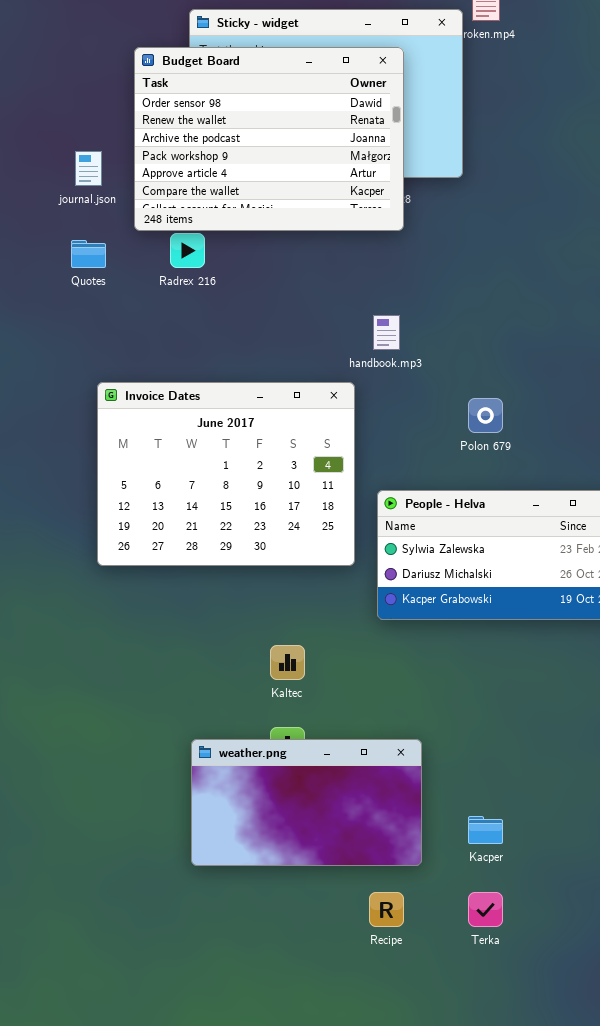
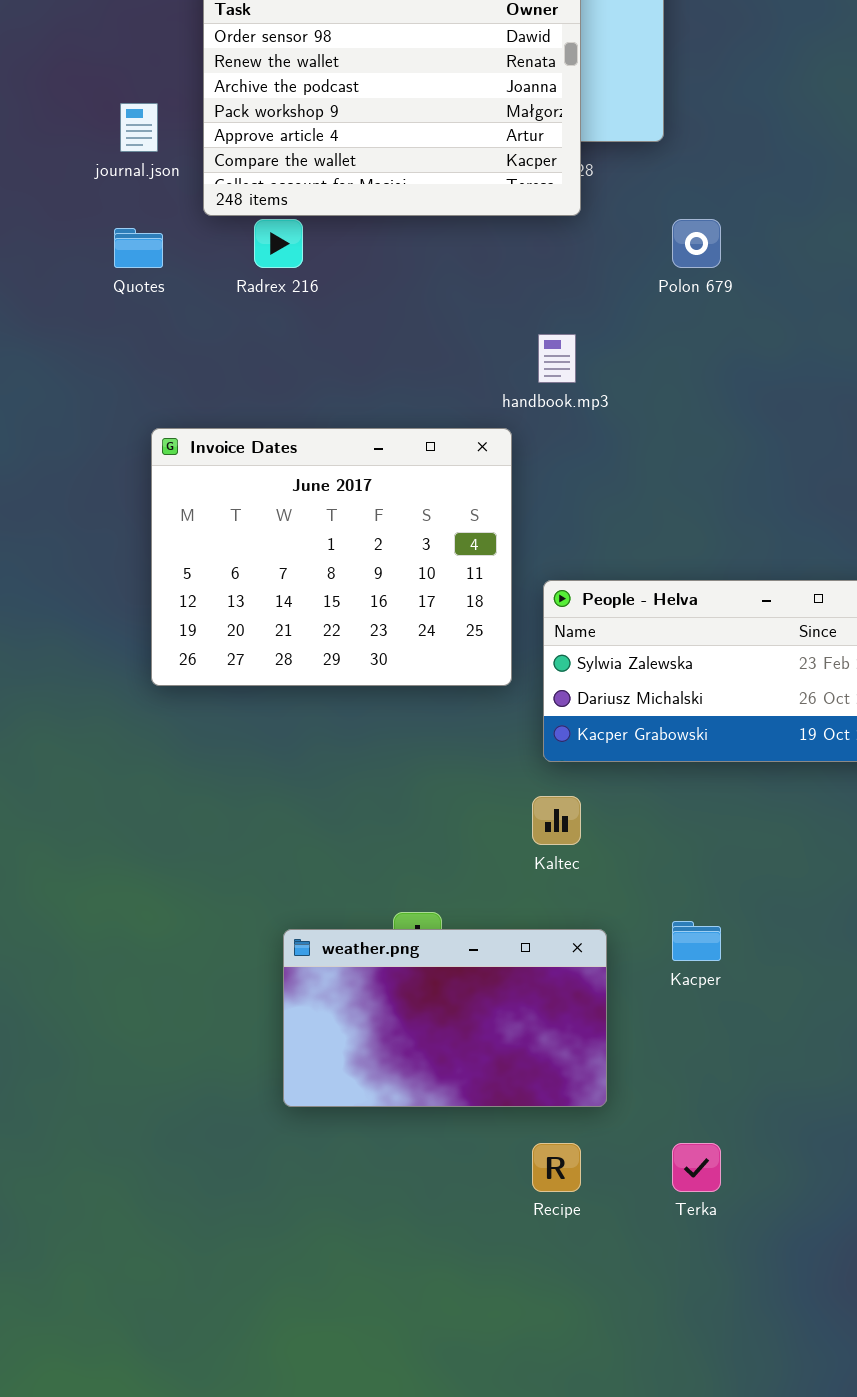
Polon 679: [468,398,503,433] -> [672,219,721,268], moved
Kaltec: [270,645,305,680] -> [532,796,581,845], moved
Kacper: [468,816,503,844] -> [672,921,721,961], moved

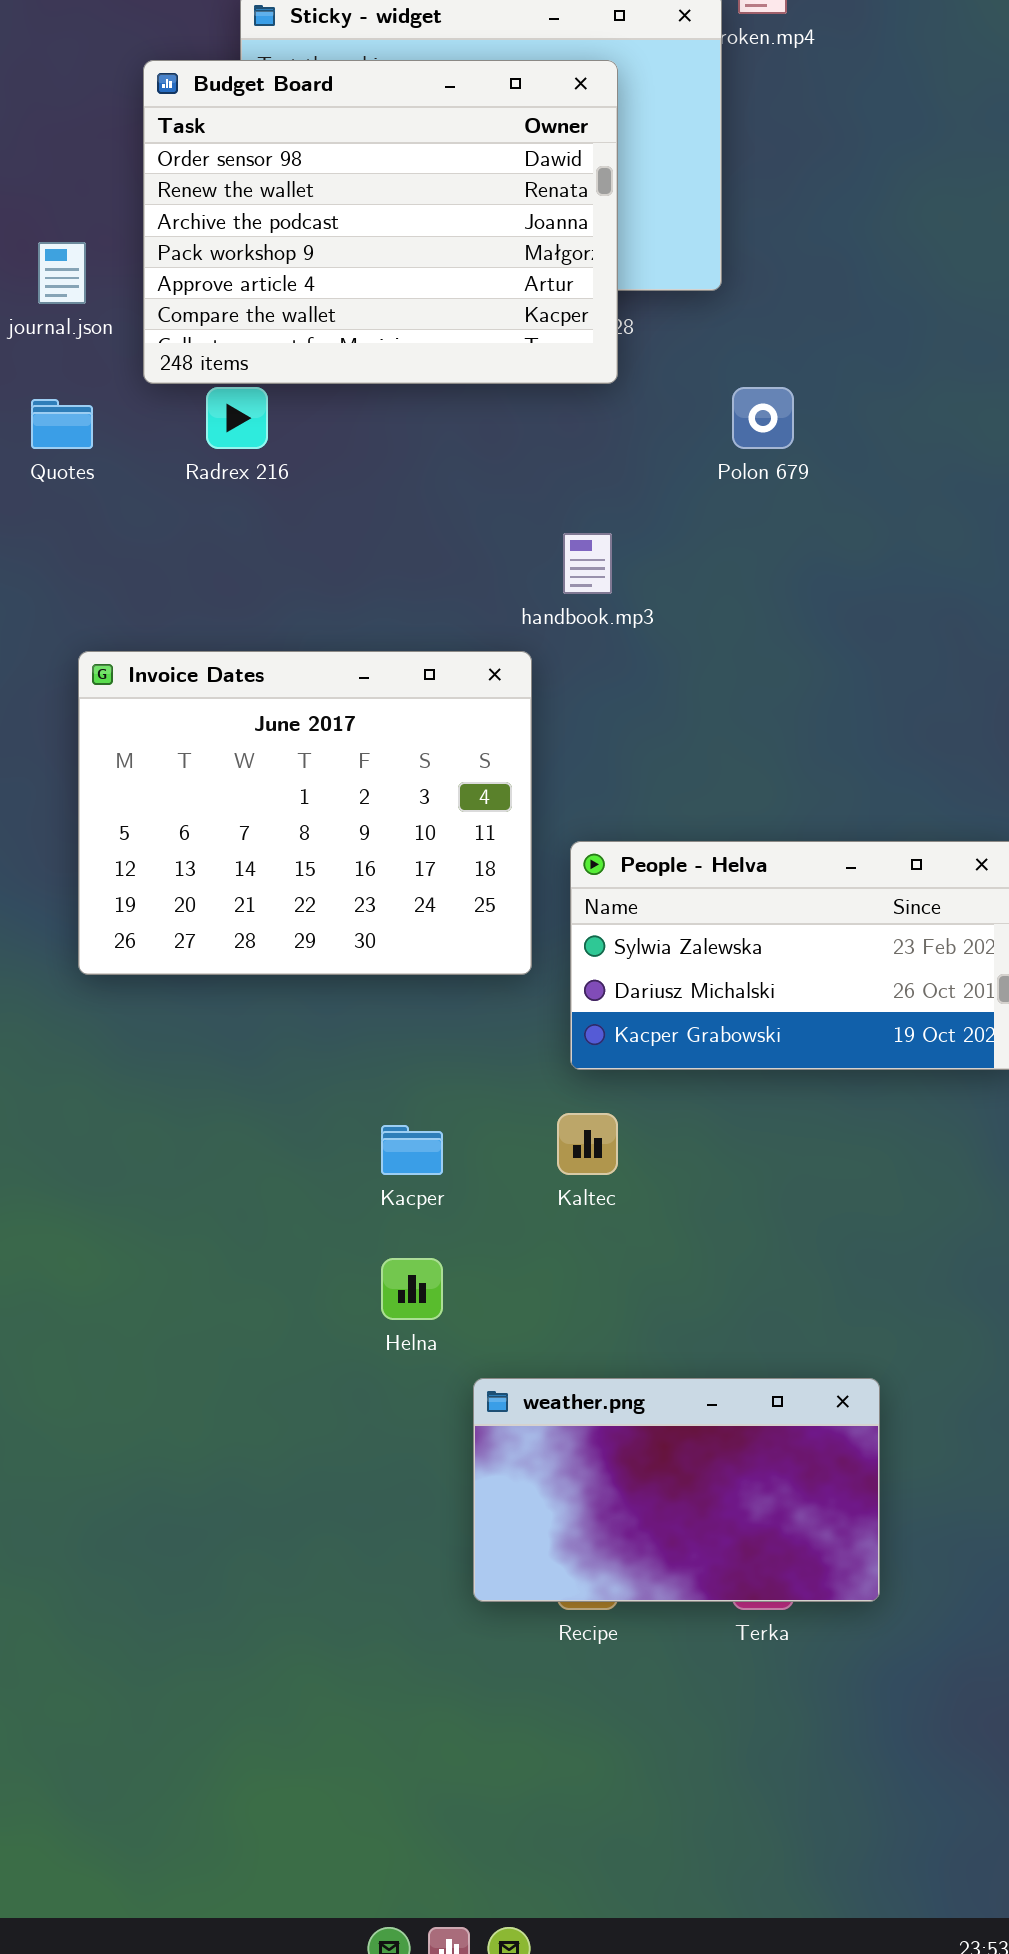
Kacper: [672,921,721,961] -> [381,1125,443,1175], moved
weather.png: [283,929,607,1107] -> [473,1378,880,1602], moved

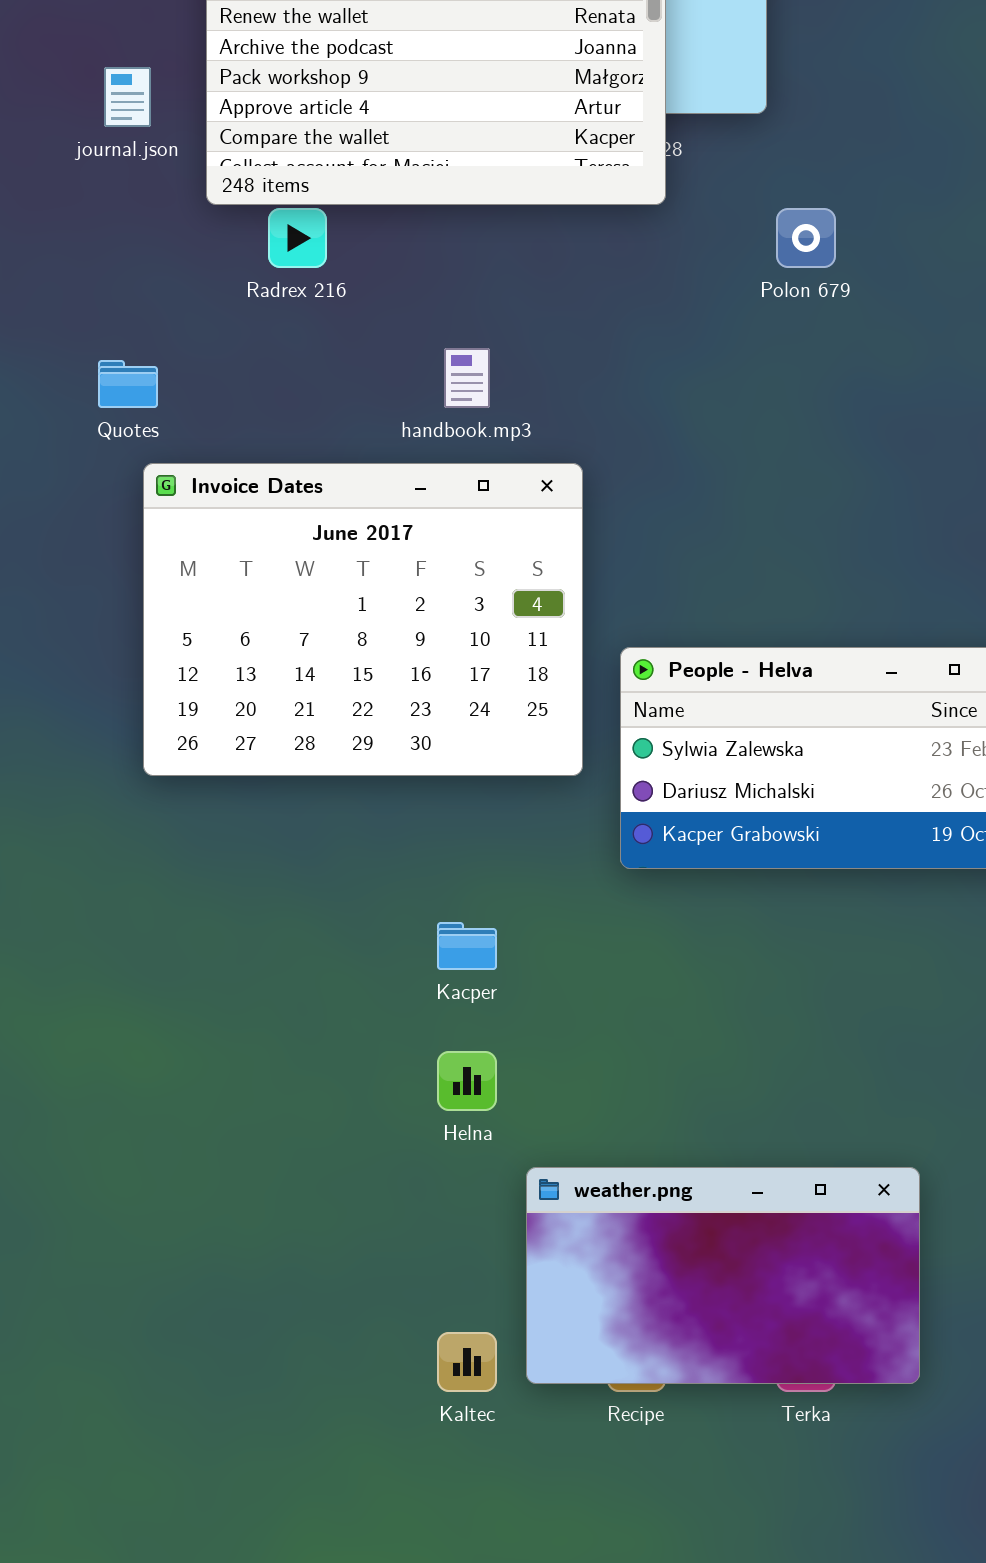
Quotes: [31,399,93,449] -> [98,360,158,408], moved
handbook.mp3: [563,533,612,594] -> [444,348,490,408], moved
Kaltec: [557,1113,618,1175] -> [437,1332,497,1392], moved

